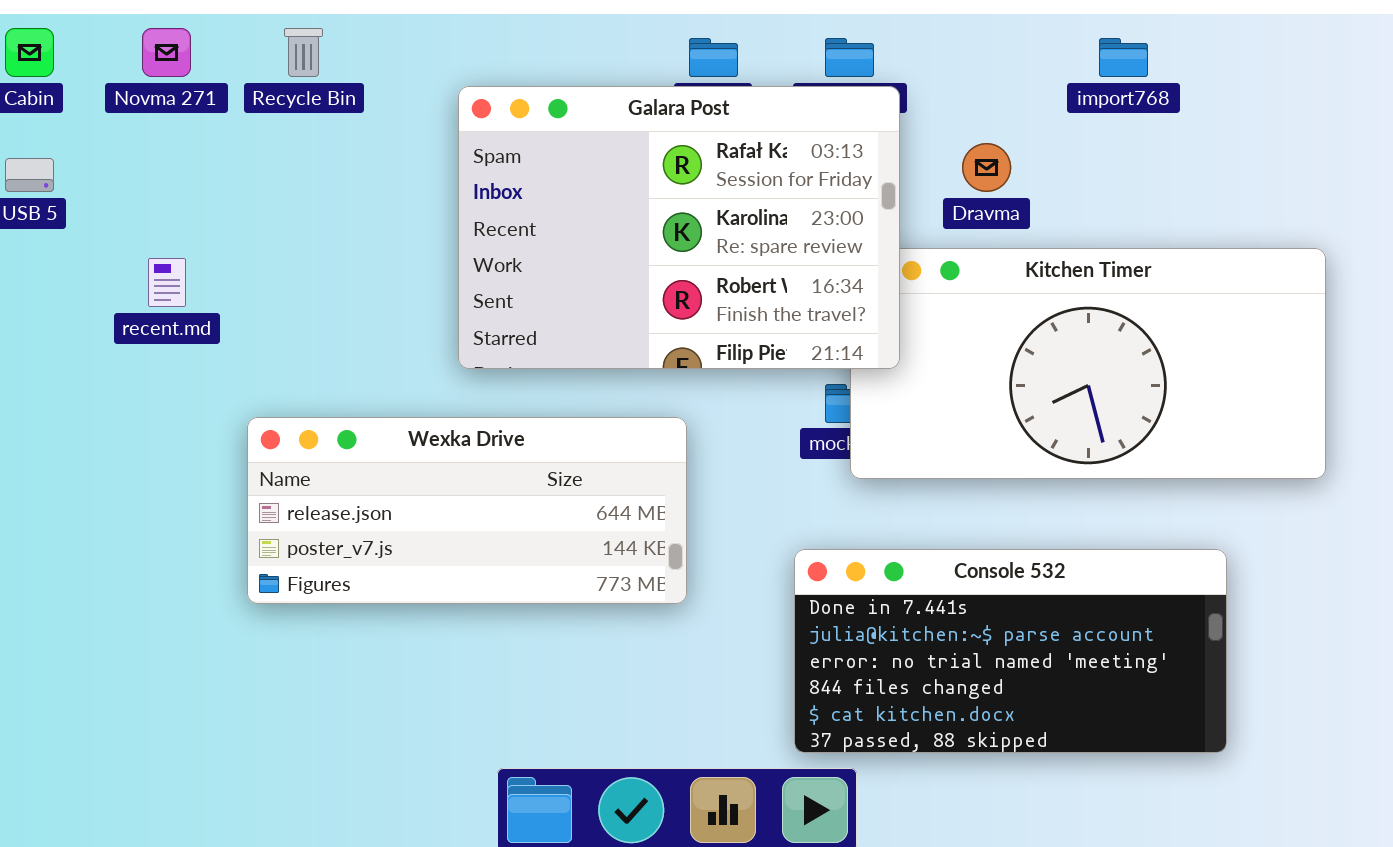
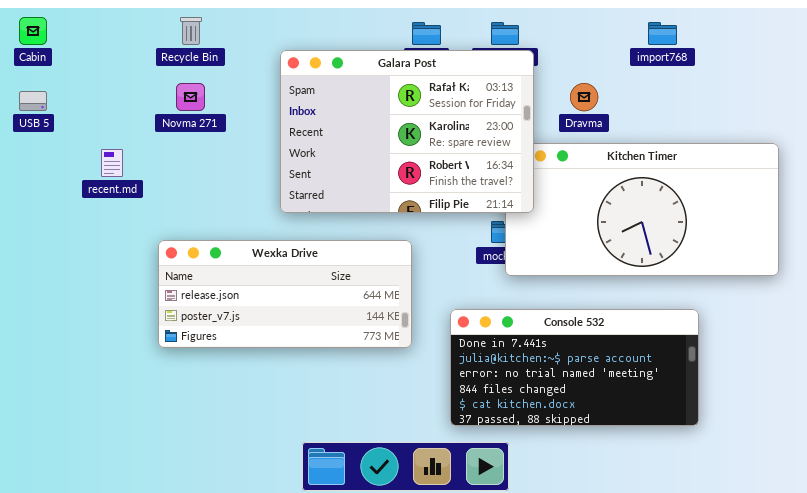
Novma 271: [142,28,191,77] -> [176,83,205,111], moved
Console 532: [794,549,1227,753] -> [450,309,699,426], moved

